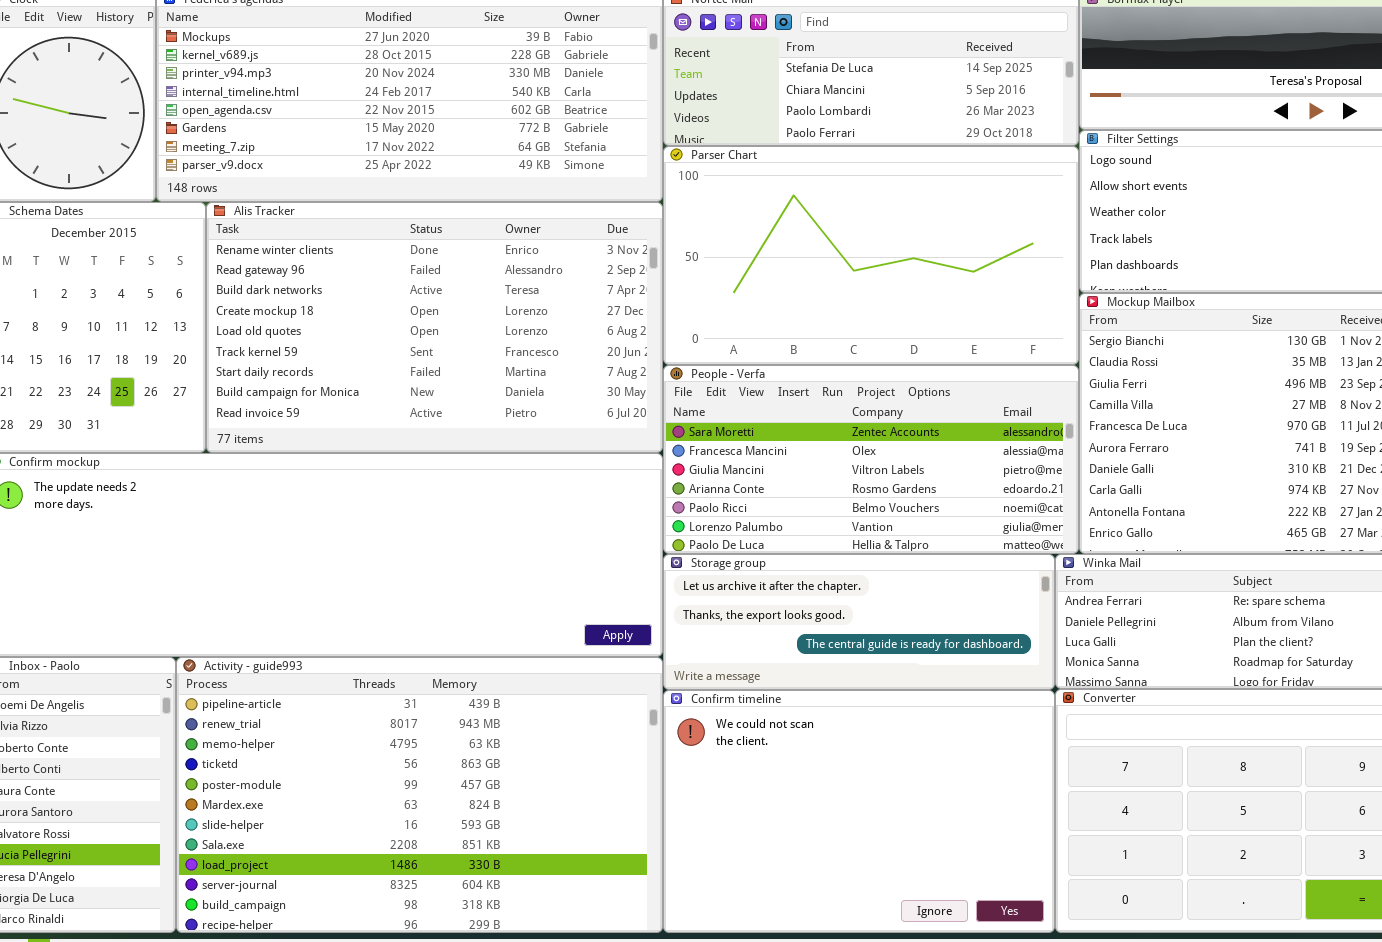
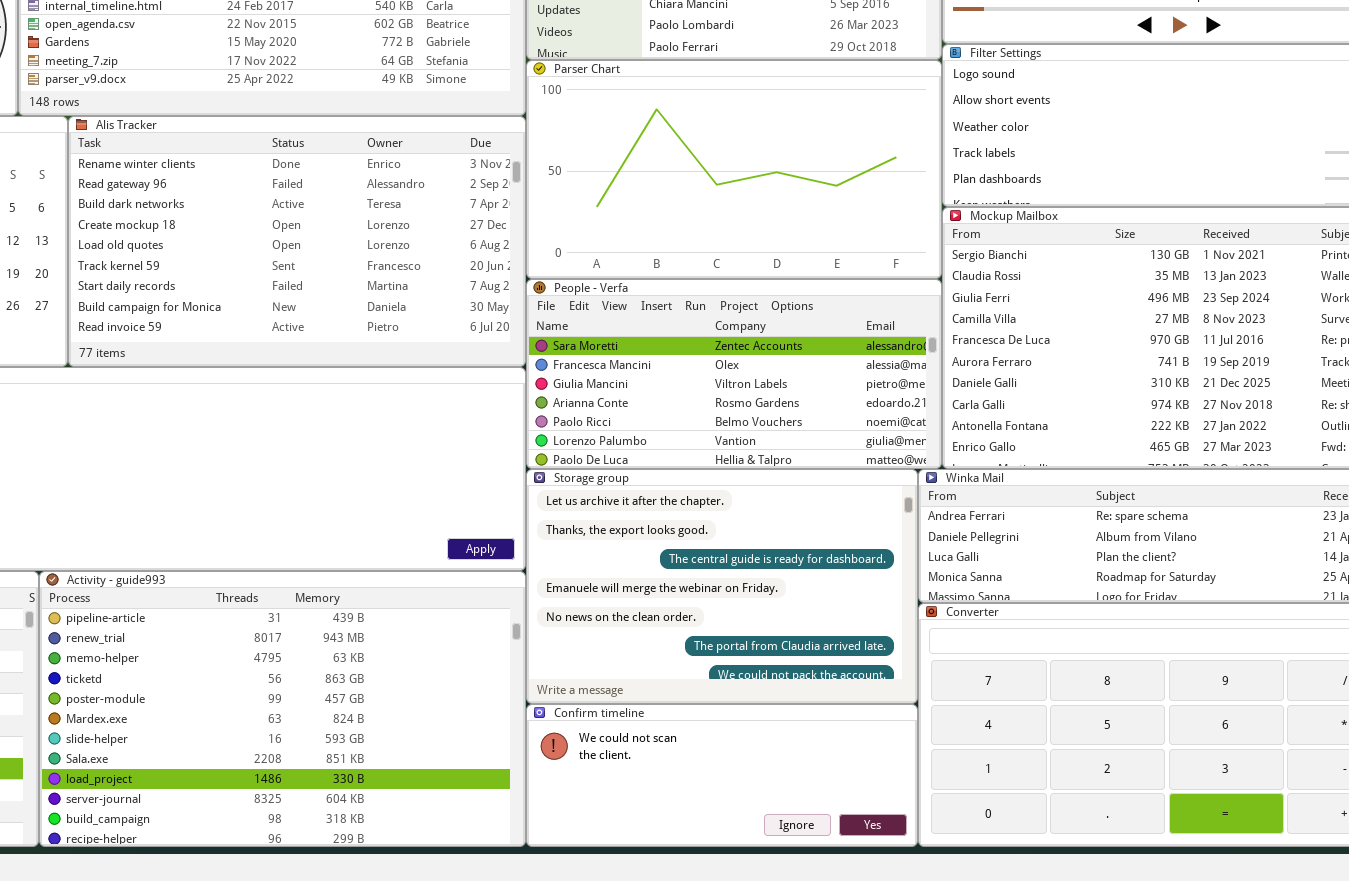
Storage group: [663,554,1055,690] -> [526,469,918,704], resized
Confirm timeline: [663,690,1055,933] -> [526,704,918,847], resized

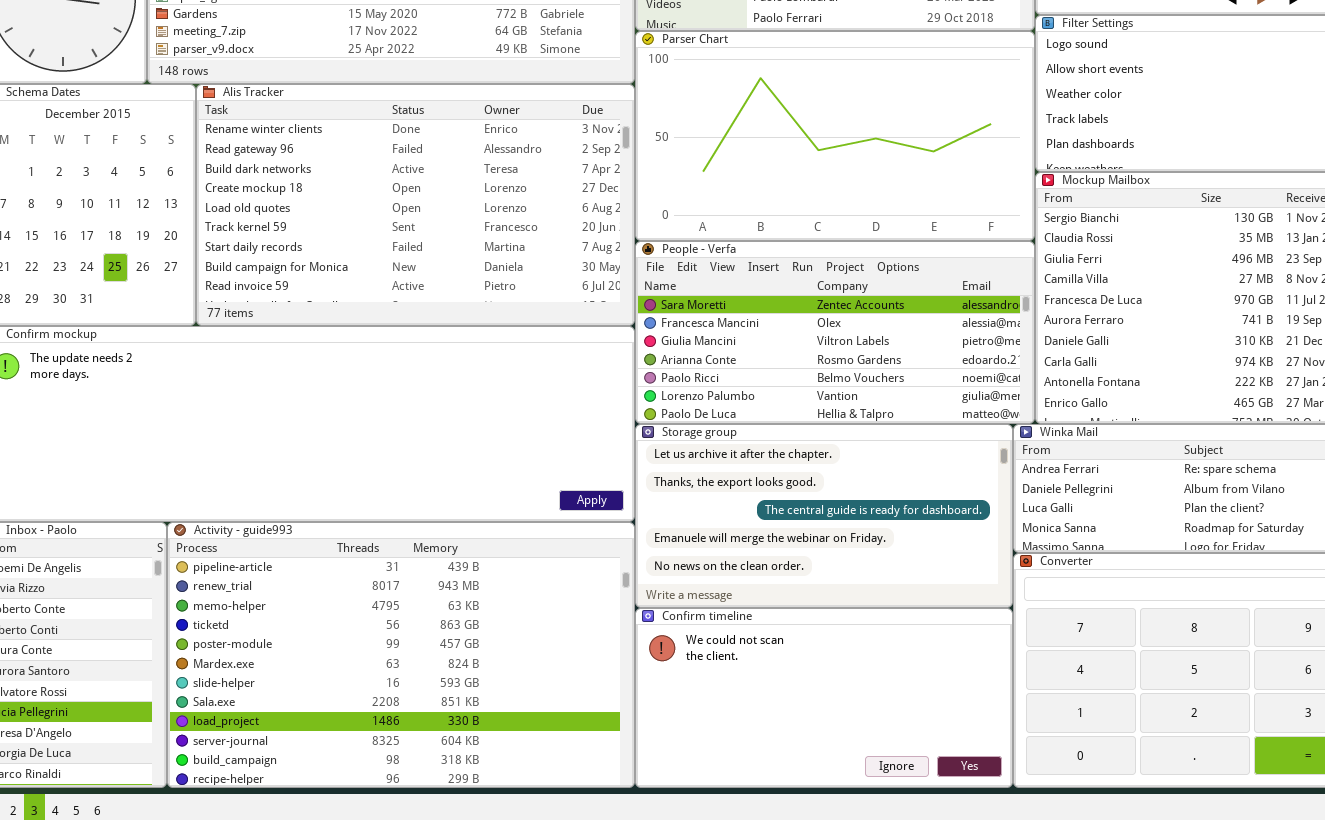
Storage group: [526,469,918,704] -> [635,424,1013,608], resized
Confirm timeline: [526,704,918,847] -> [635,608,1013,788], resized

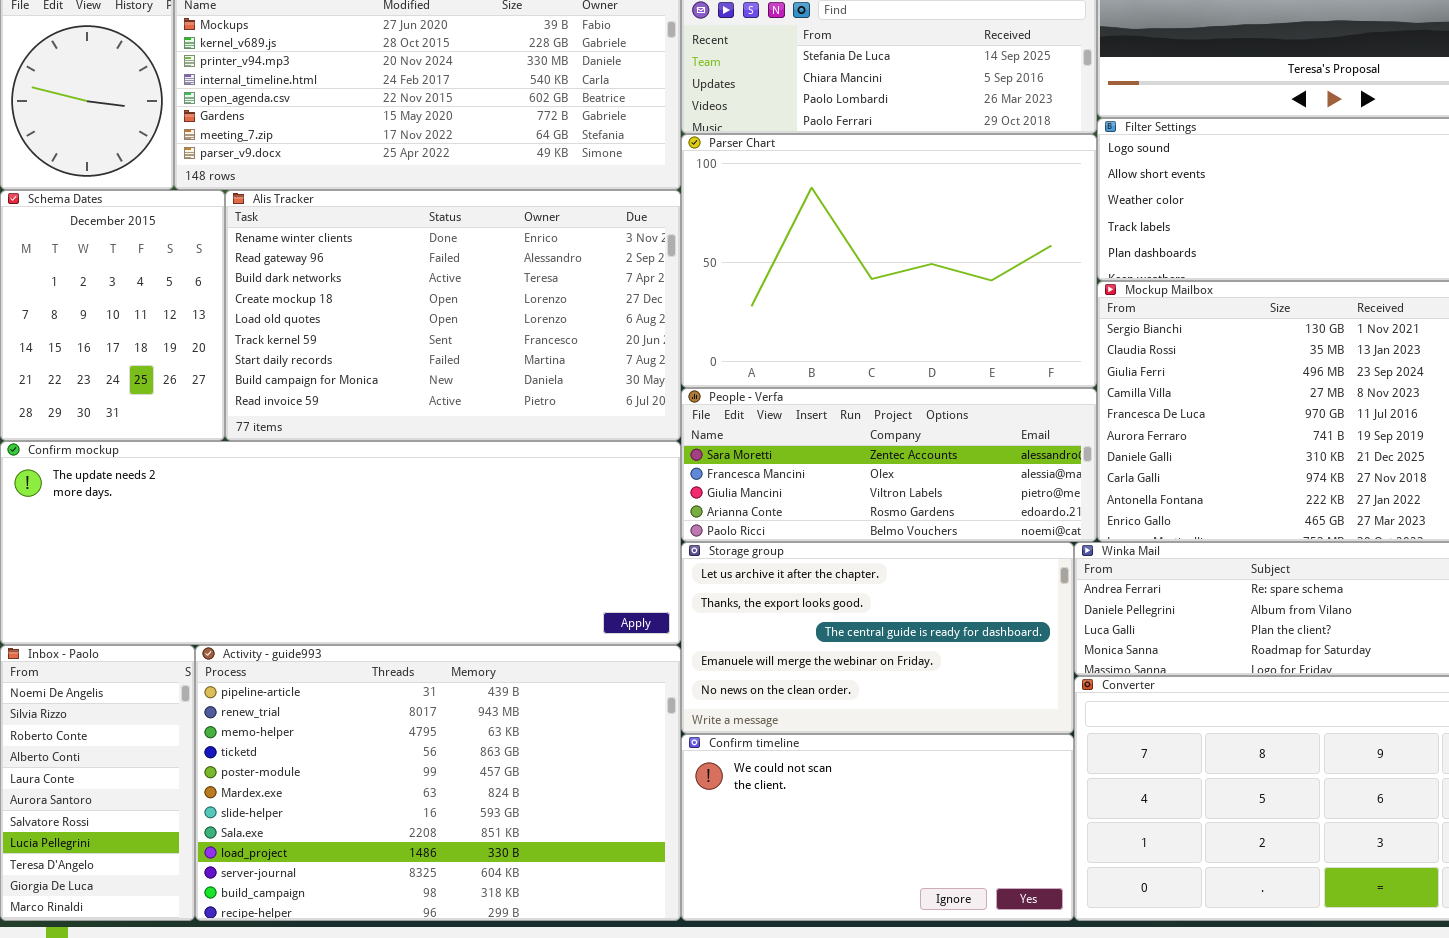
Parser Chart: [635,31,1035,241] -> [681,134,1097,388], resized
People - Verfa: [635,241,1035,424] -> [681,388,1097,542], resized

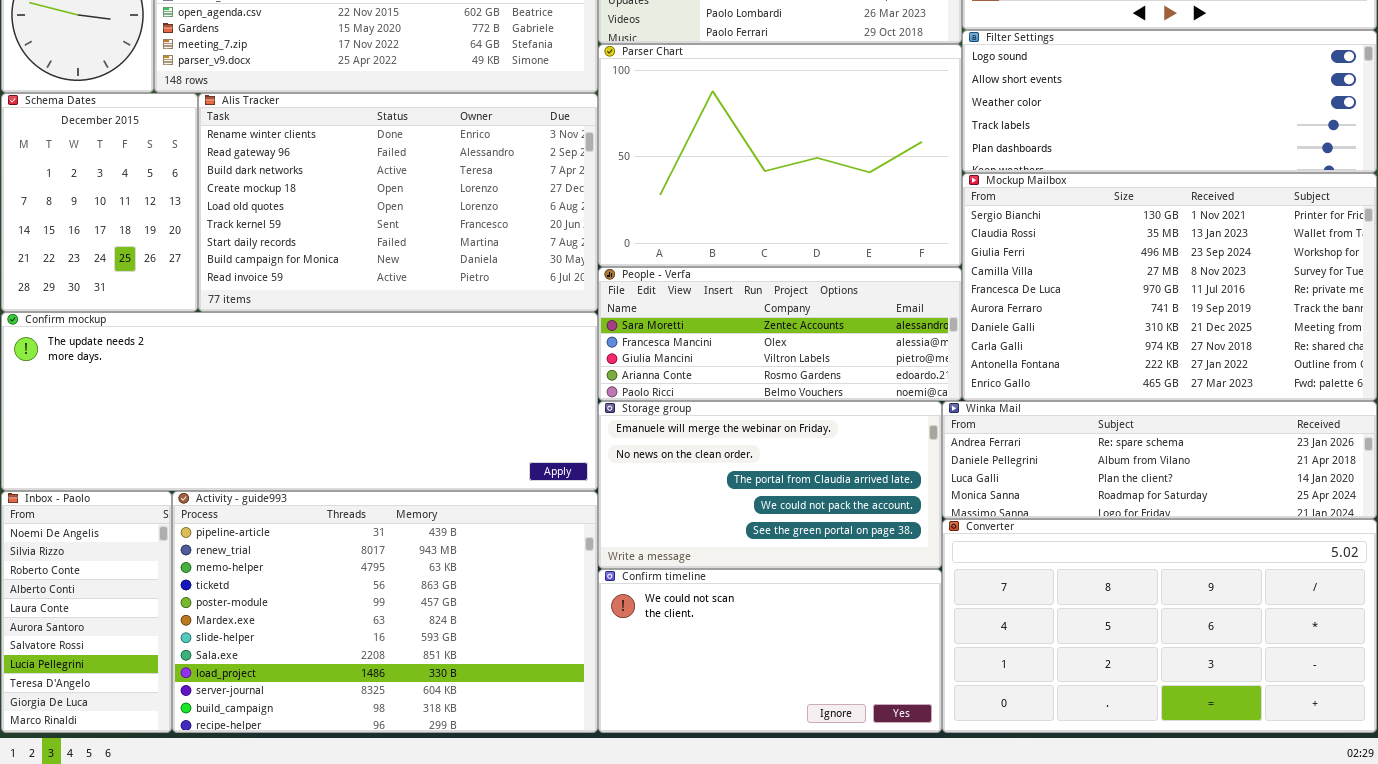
Storage group: [681,542,1074,734] -> [598,401,942,569], scrolled down 3 rows

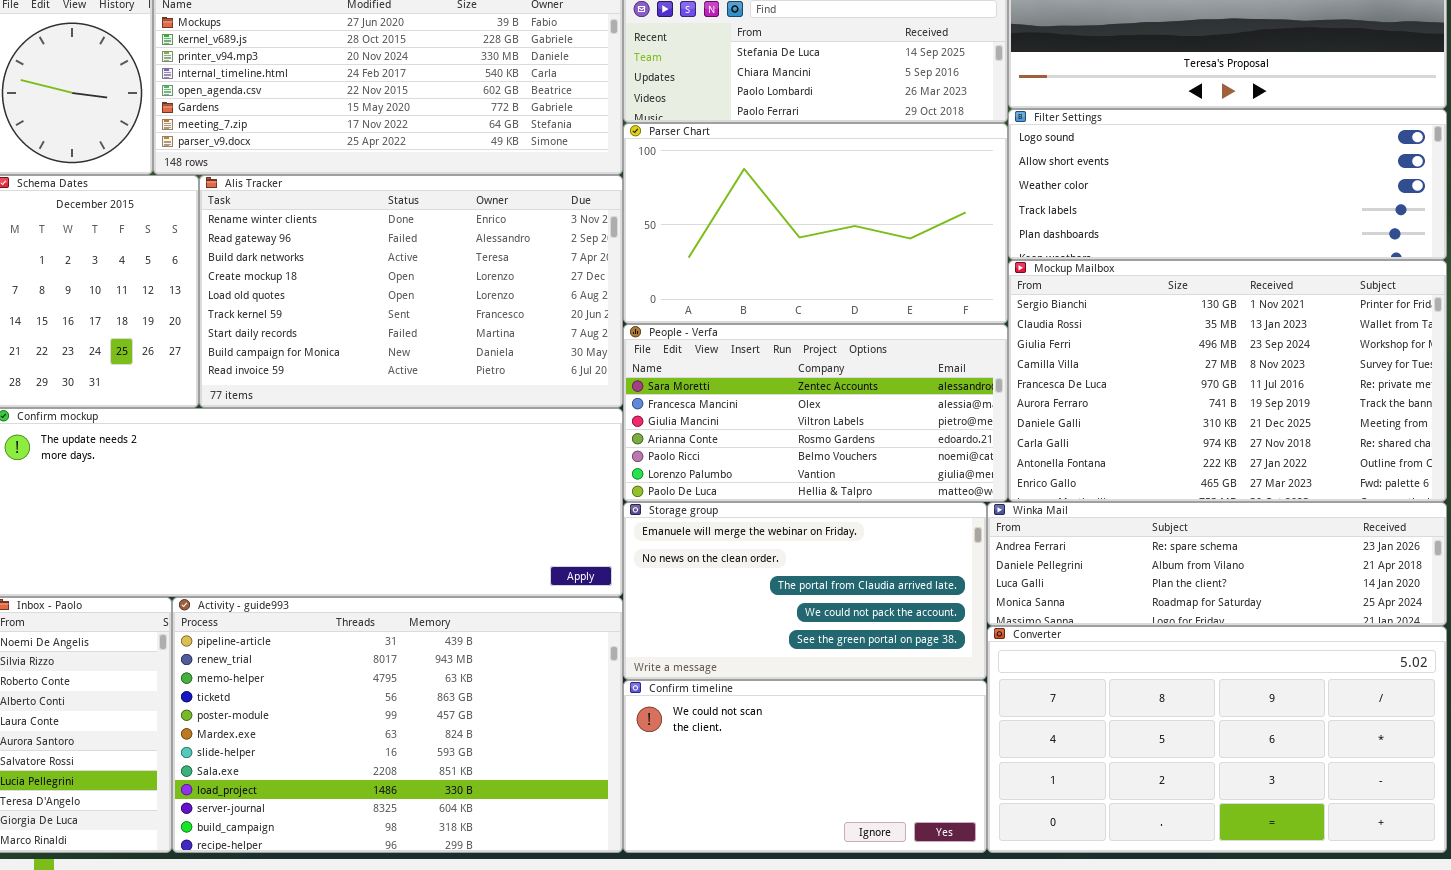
Parser Chart: [598,44,962,267] -> [623,123,1008,324], resized
People - Verfa: [598,267,962,401] -> [623,324,1008,502], resized

